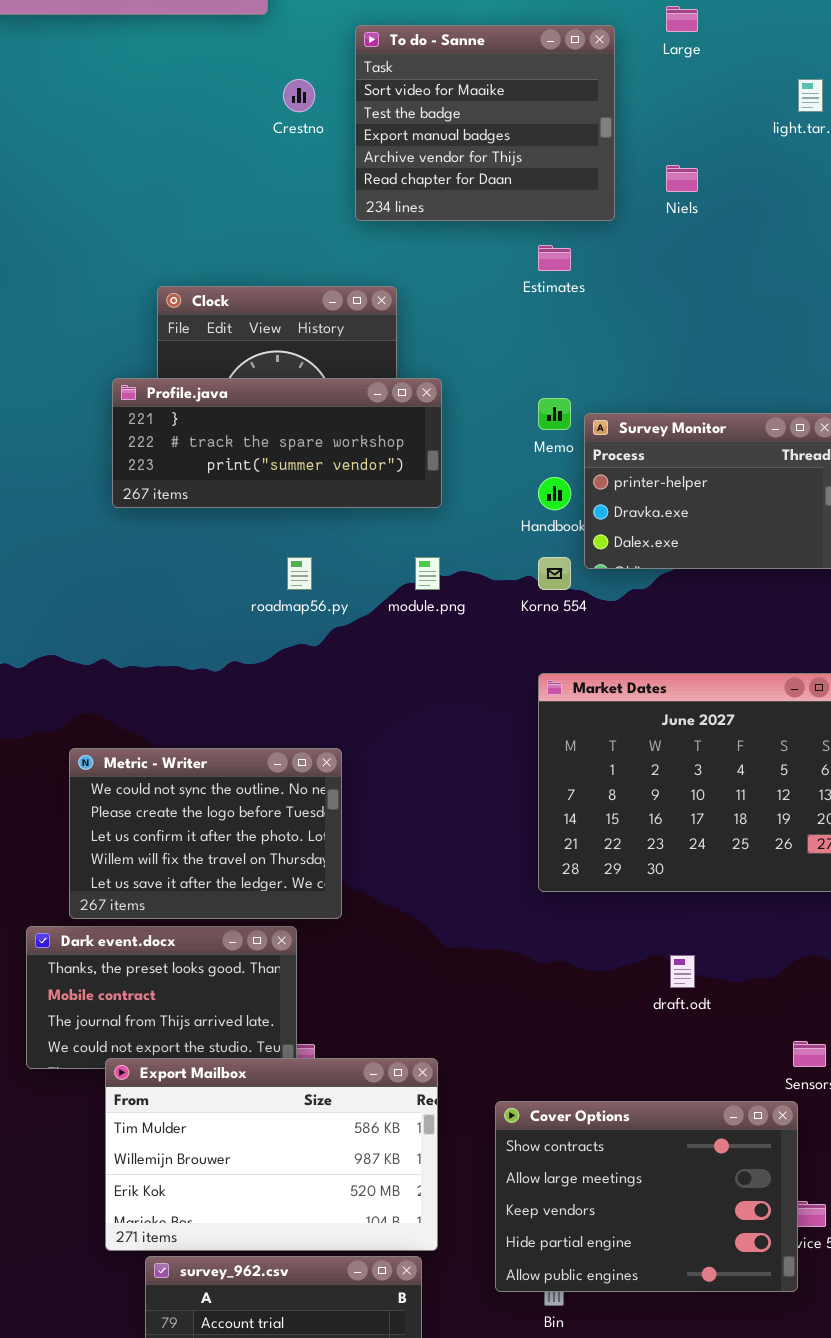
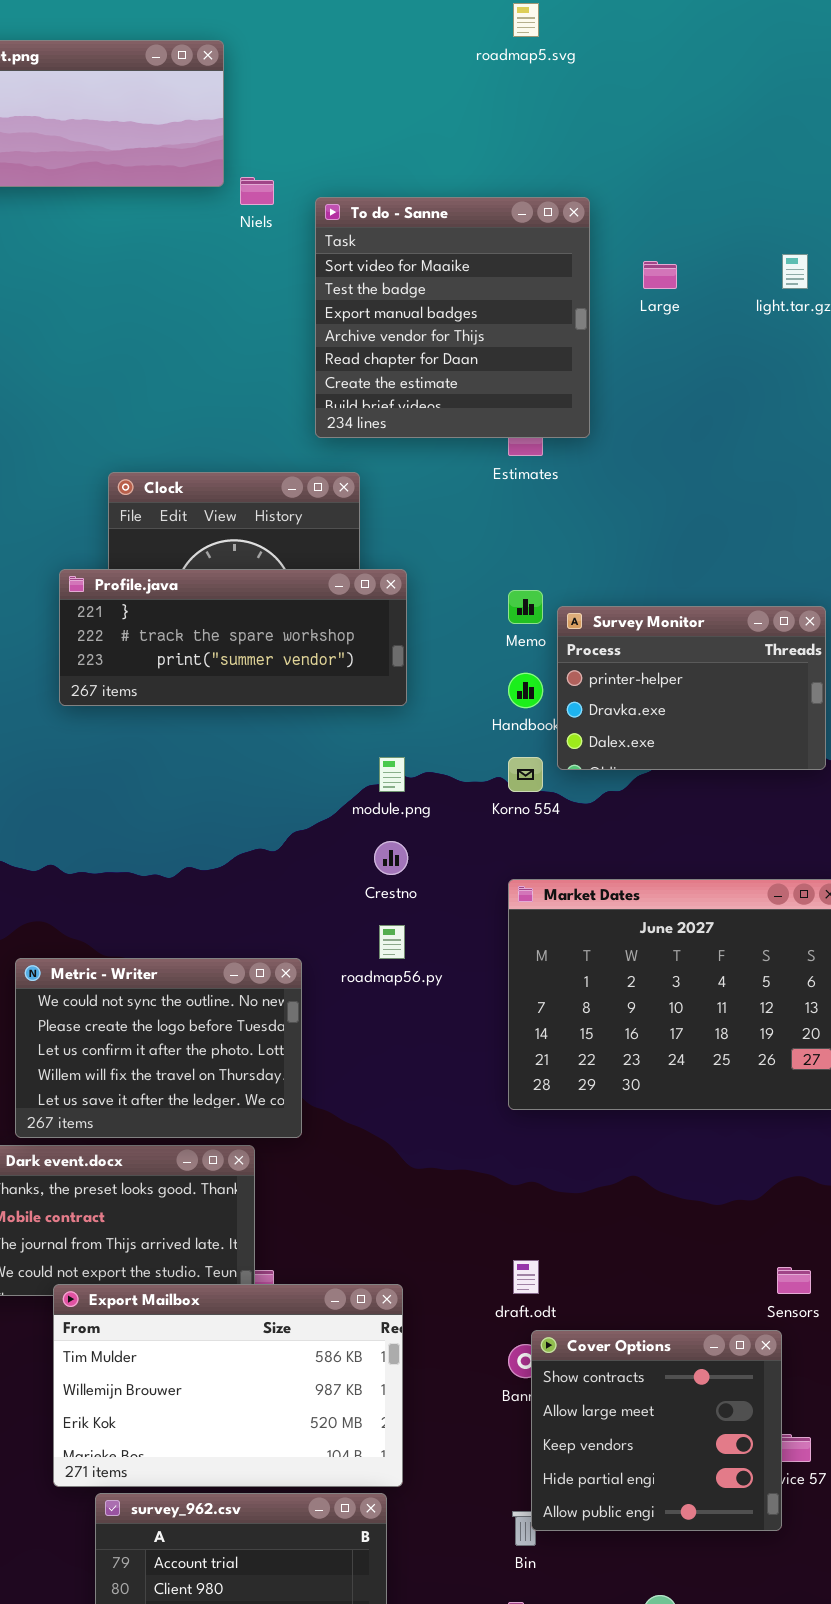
Large: [666,6,698,32] -> [643,261,677,289], moved
To do - Sanne: [355,25,615,221] -> [315,197,590,438], resized
Crestno: [283,79,315,112] -> [374,841,408,875], moved
Niels: [666,165,698,192] -> [240,177,274,205], moved
roadmap56.py: [287,557,312,590] -> [379,925,405,959], moved
draft.odt: [670,955,695,988] -> [513,1260,539,1294], moved
Cover Options: [495,1101,798,1292] -> [531,1330,782,1531], resized

